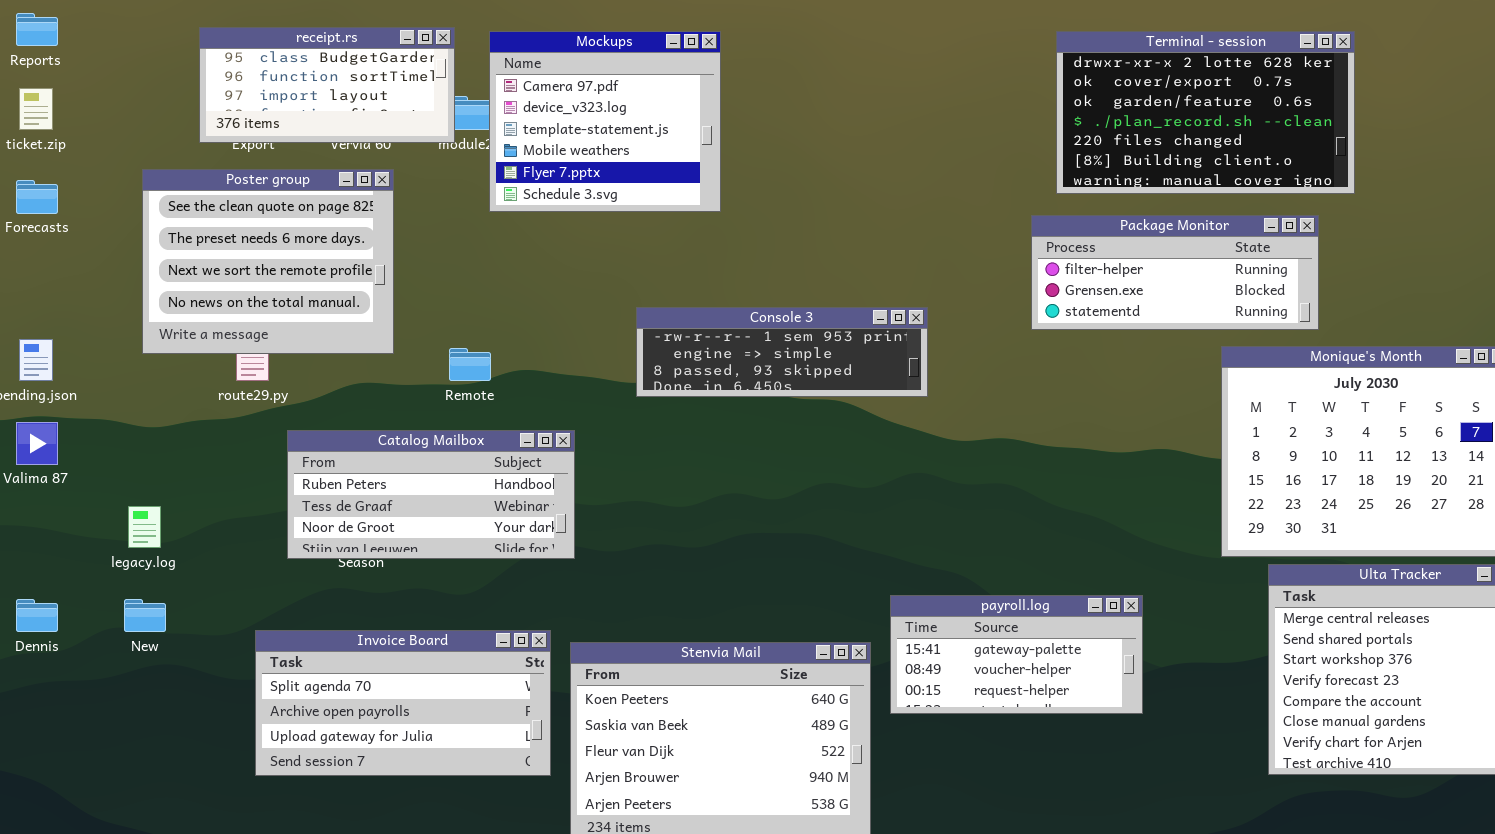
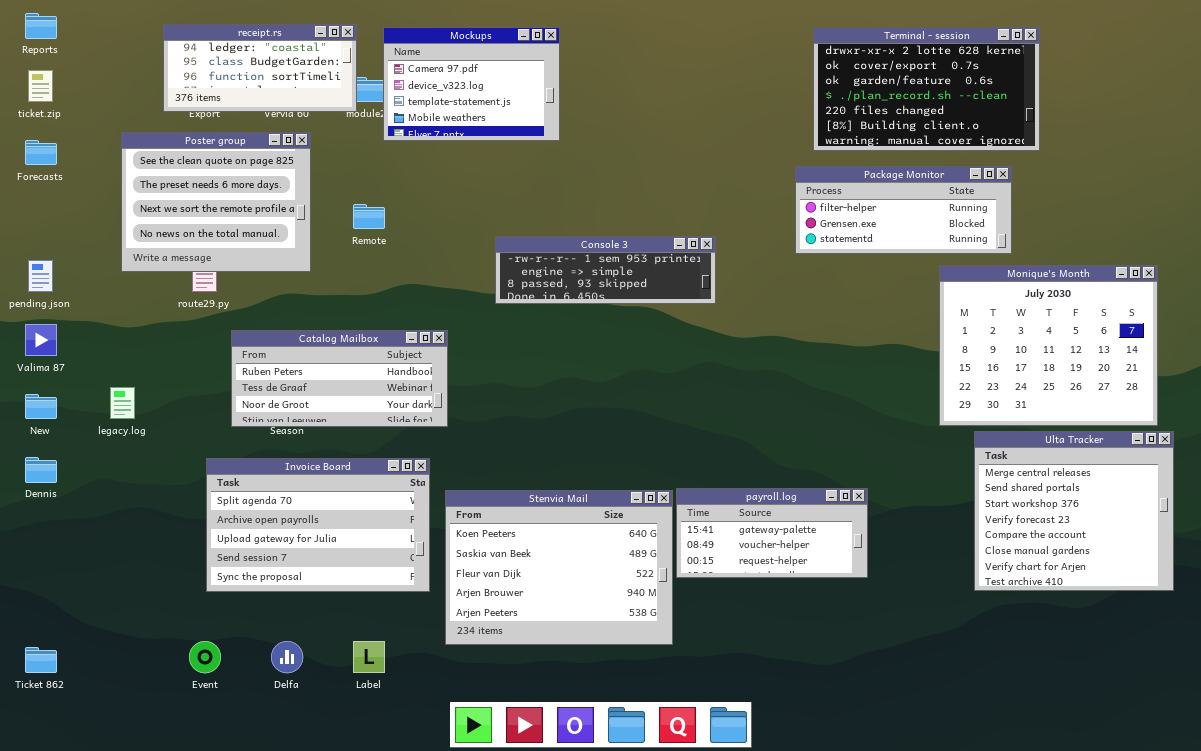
receipt.rs: [199,27,455,143] -> [163,24,357,112], scrolled up 1 row
Mockups: [489,31,721,212] -> [383,27,560,141], resized
Remote: [449,348,491,381] -> [353,204,385,229], moved
payroll.log: [890,595,1143,714] -> [676,488,868,578], moved
New: [124,599,166,632] -> [25,394,57,419], moved
Invoice Board: [255,630,551,776] -> [206,458,430,592], resized

